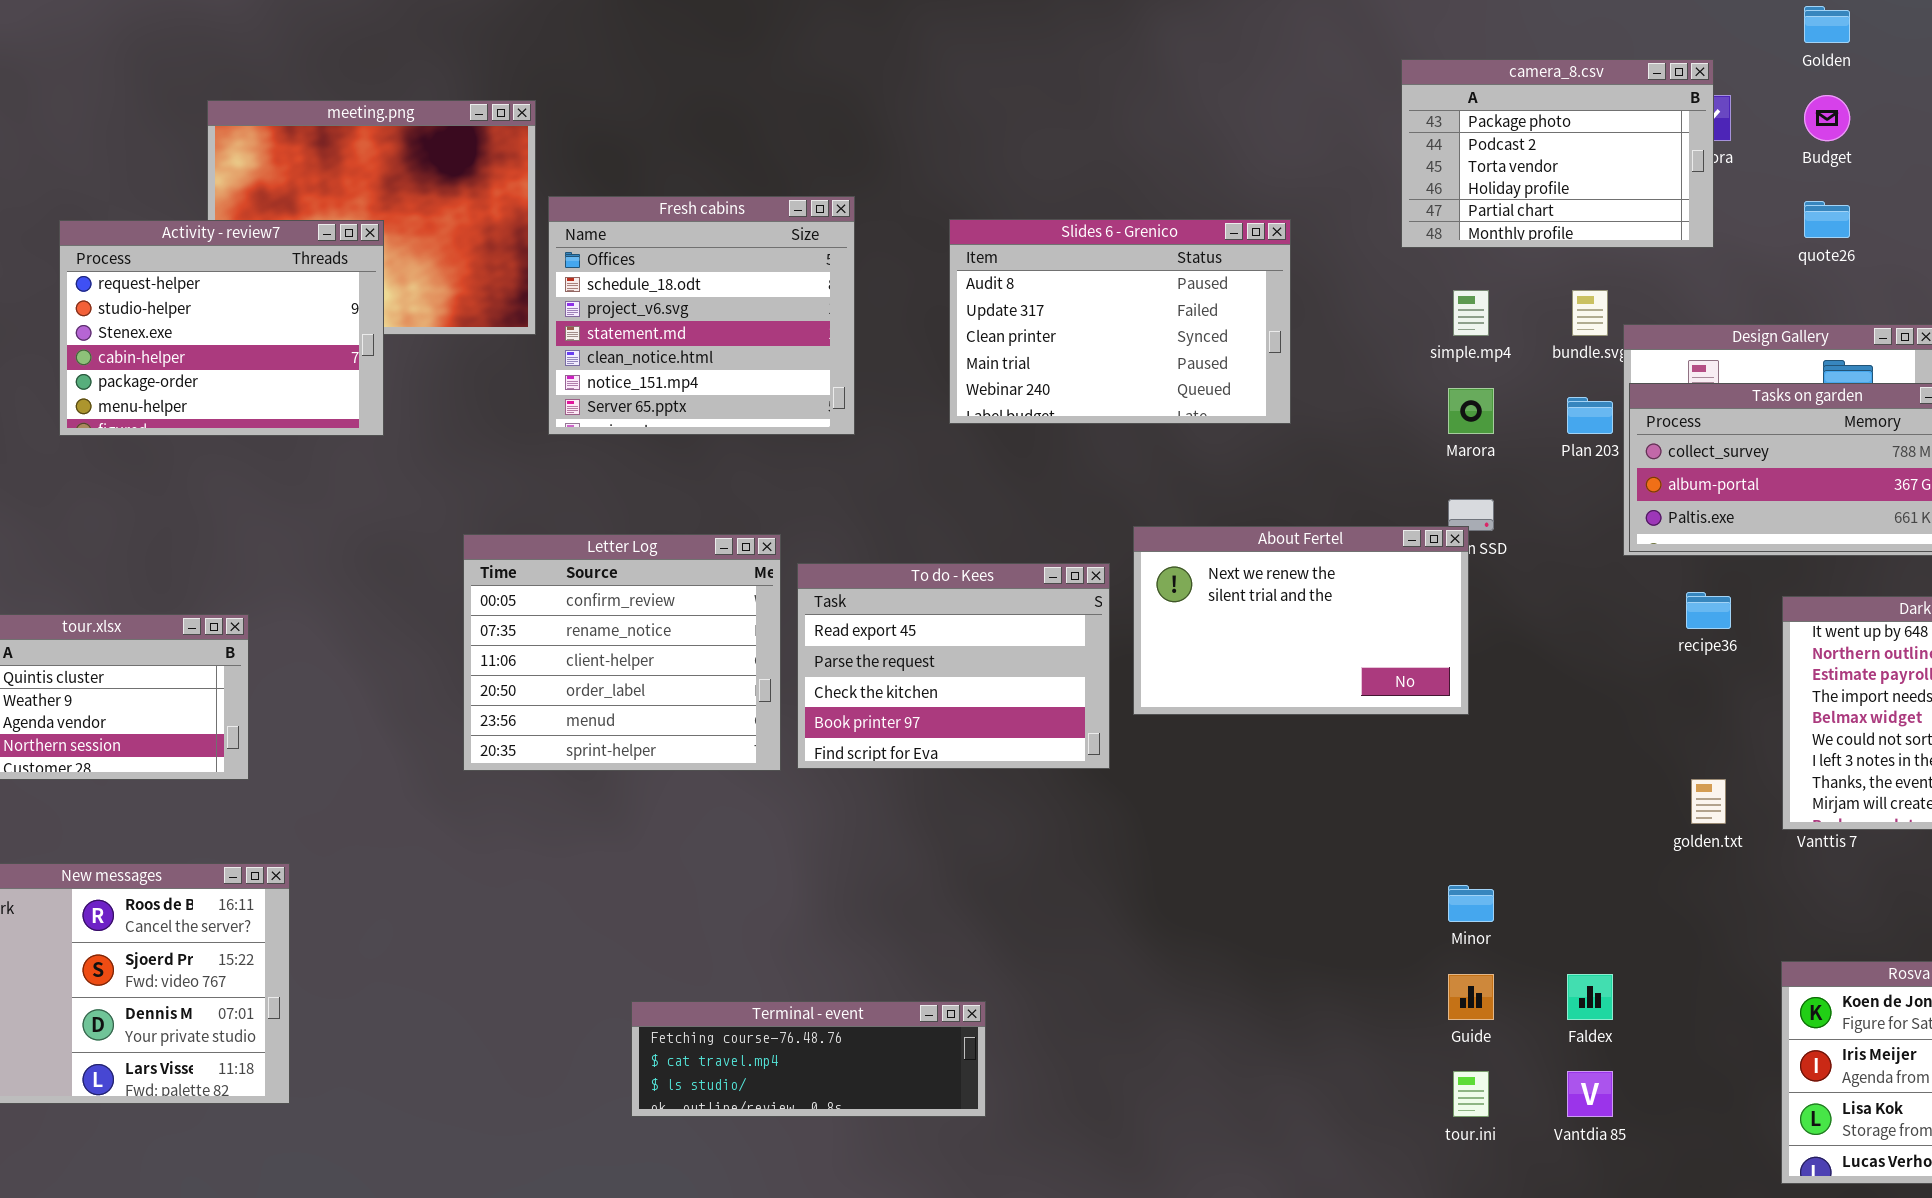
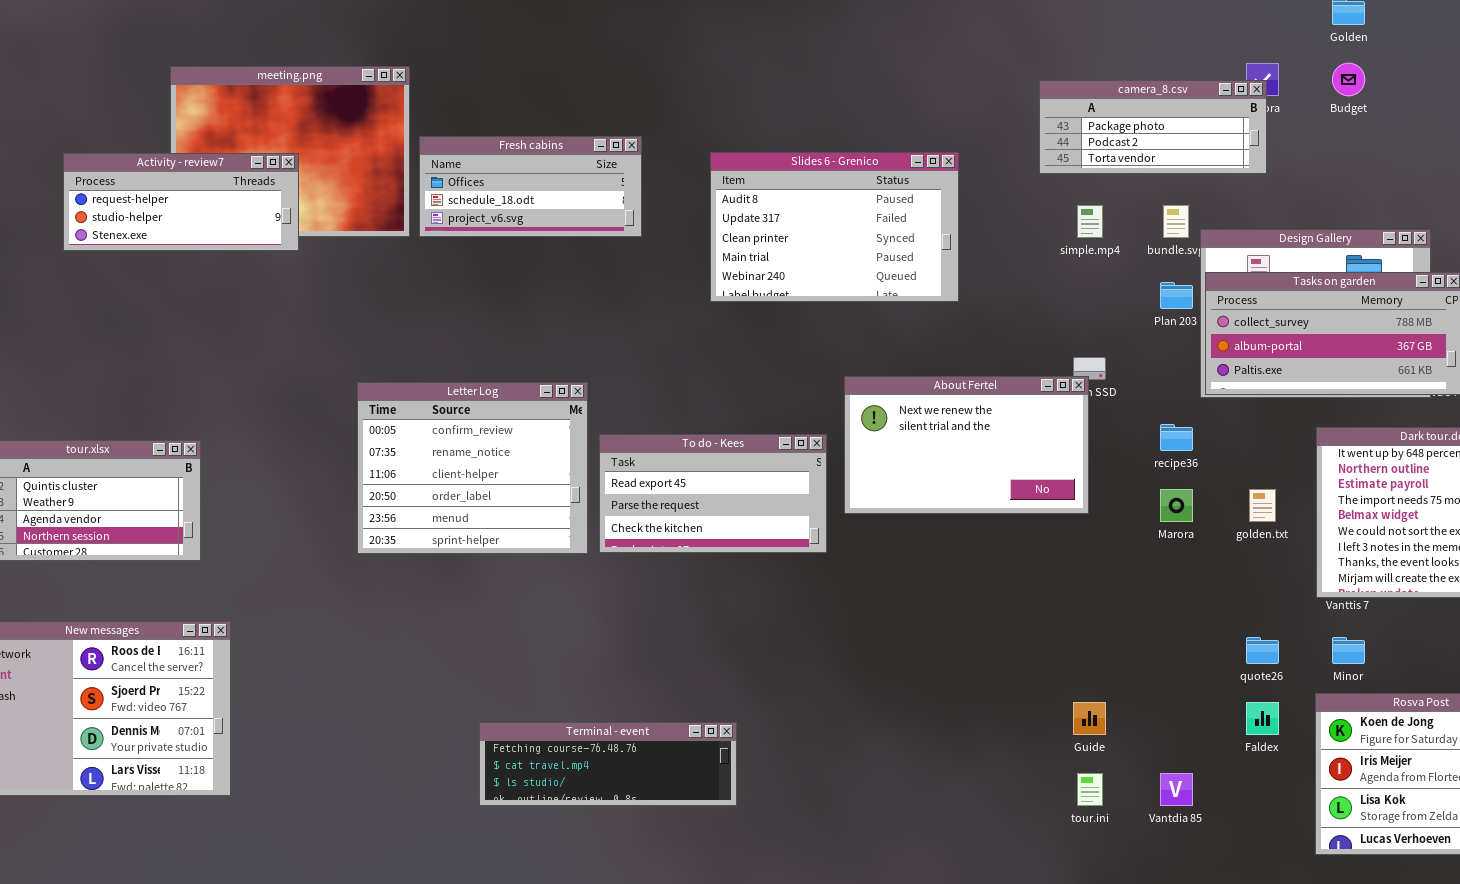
camera_8.csv: [1401,59,1714,248] -> [1039,80,1267,174], resized
Fresh cabins: [548,196,855,435] -> [419,136,642,237], resized
quote26: [1804,201,1850,238] -> [1246,637,1279,664], moved
Activity - review7: [59,220,384,436] -> [63,153,299,251], resized
Marora: [1448,388,1494,434] -> [1160,489,1193,522], moved
To do - Kees: [797,563,1110,769] -> [599,434,827,553], resized
recipe36: [1686,592,1731,629] -> [1160,424,1193,451], moved
golden.txt: [1691,779,1726,824] -> [1249,489,1276,522], moved
Minor: [1448,885,1494,922] -> [1332,637,1365,664], moved
Faldex: [1567,974,1613,1020] -> [1246,702,1279,735], moved

